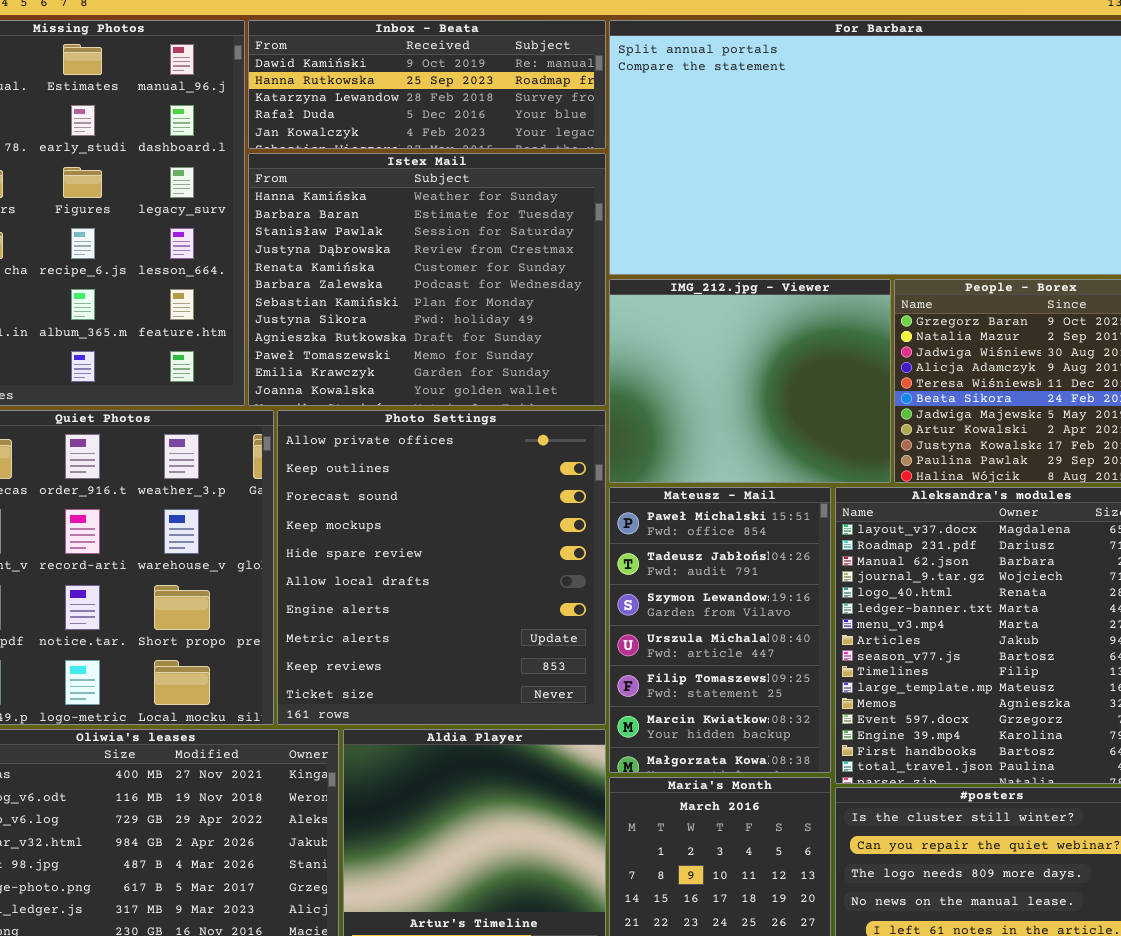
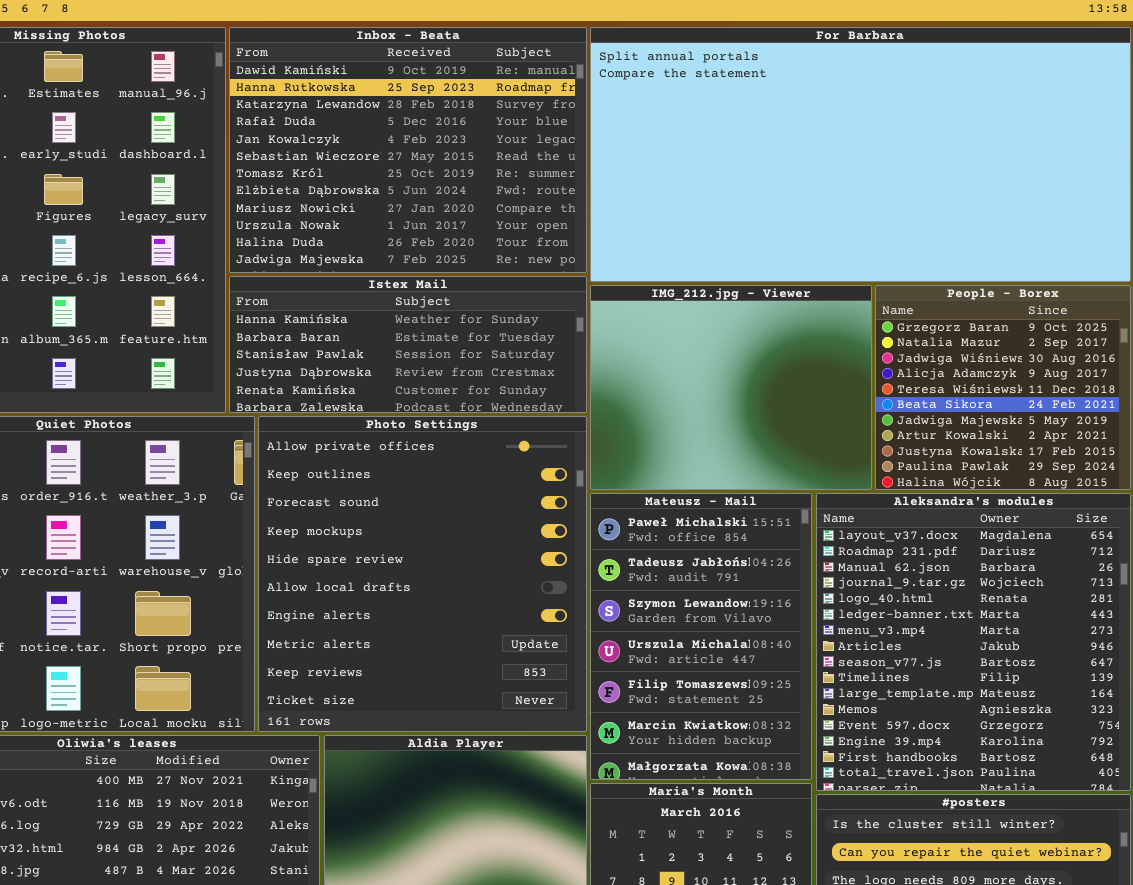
Inbox - Beata: [248,20,606,149] -> [229,27,587,273], resized
Istex Mail: [248,153,606,406] -> [229,276,587,413], resized

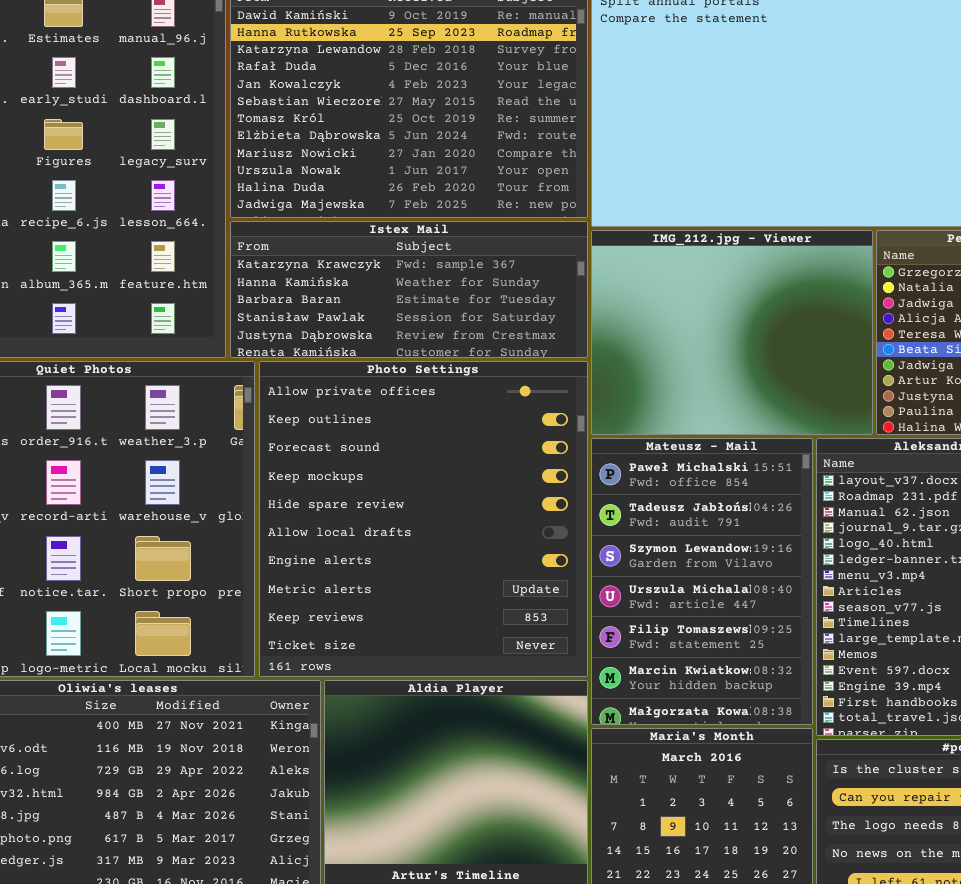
Istex Mail: [229,276,587,413] -> [230,221,588,358], scrolled up 1 row

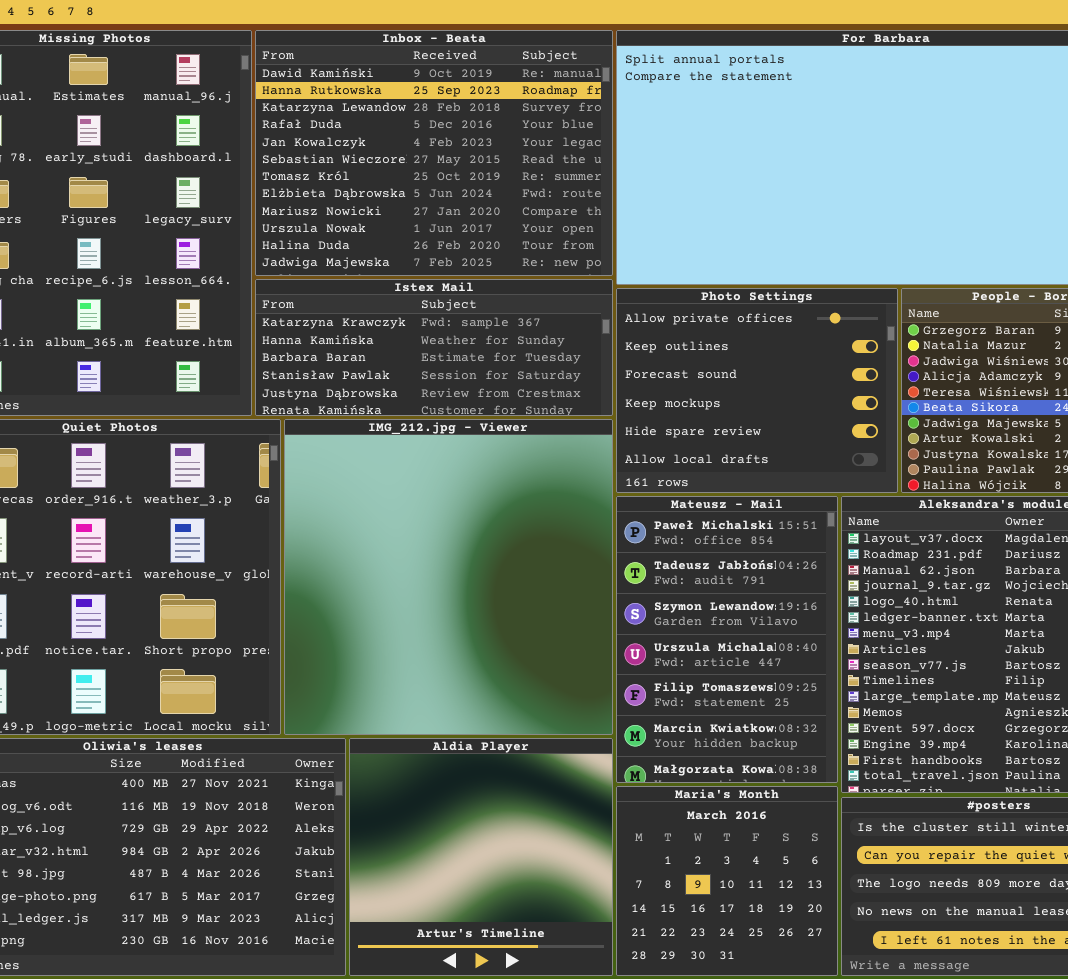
IMG_212.jpg - Viewer: [591,230,873,435] -> [284,419,613,735], moved, resized
Photo Settings: [259,361,588,677] -> [616,288,898,493], moved, resized

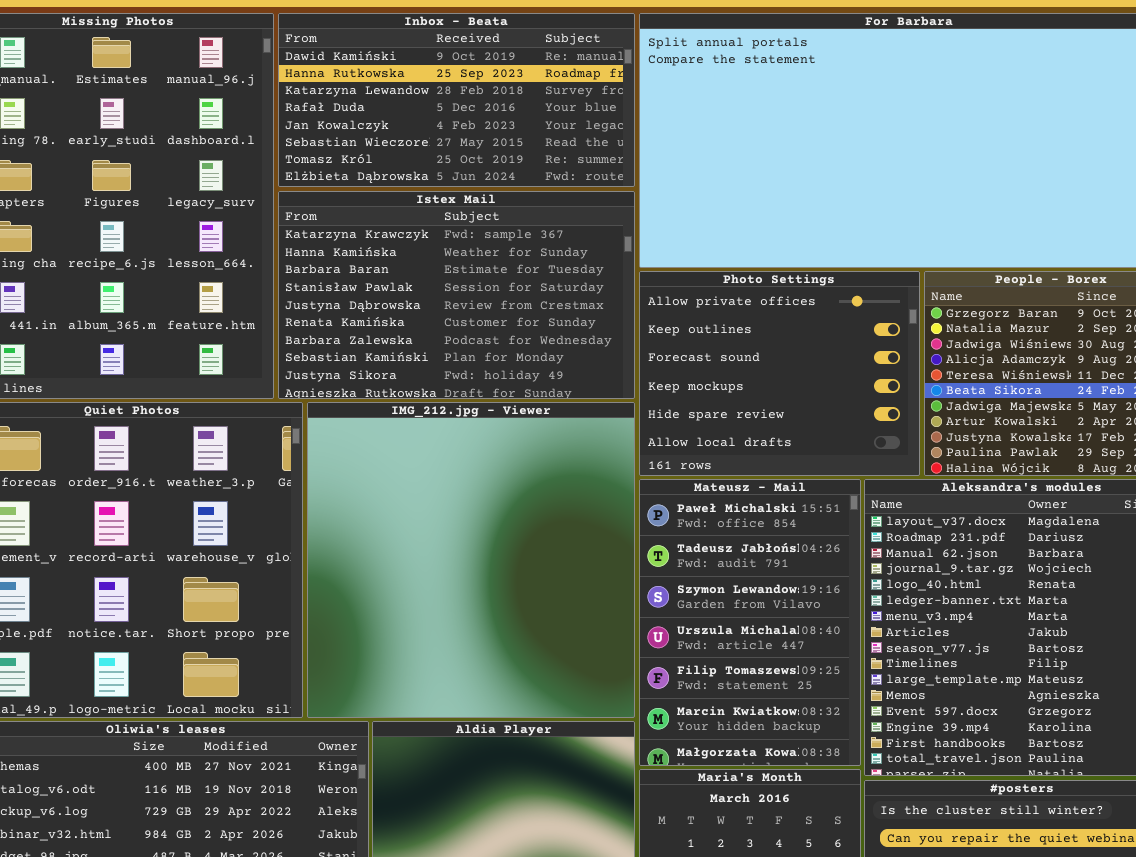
Inbox - Beata: [255,30,613,276] -> [278,13,635,187], resized
Istex Mail: [255,279,613,416] -> [278,191,635,399], resized

